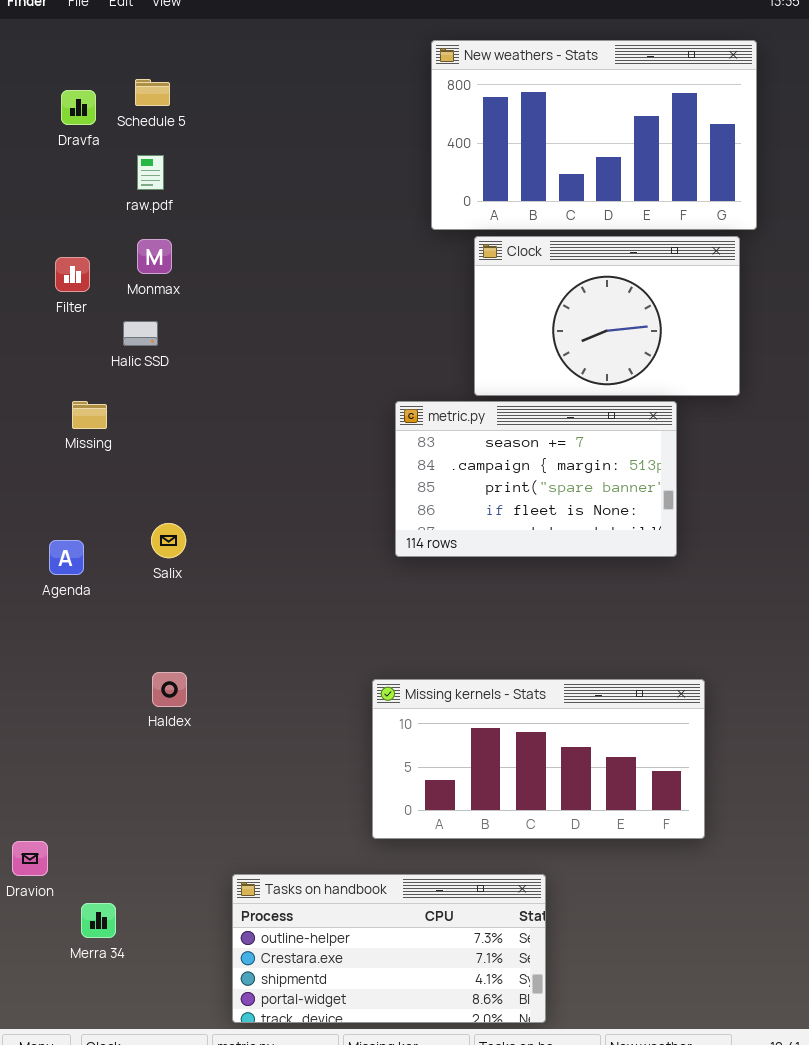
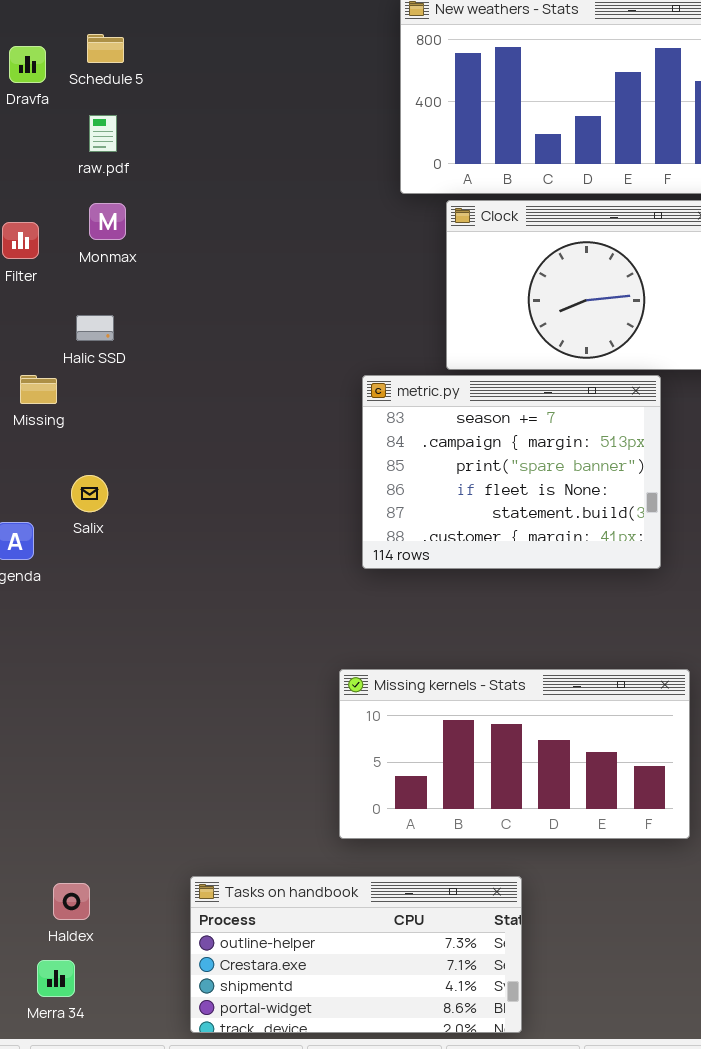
Halic SSD: [123,321,158,346] -> [76,315,114,341], moved
metric.py: [395,401,677,557] -> [362,375,661,569], resized
Salix: [151,523,186,558] -> [71,475,108,512], moved
Haldex: [152,672,187,707] -> [53,883,90,920], moved
Merra 34: [81,903,116,938] -> [37,960,75,997], moved

